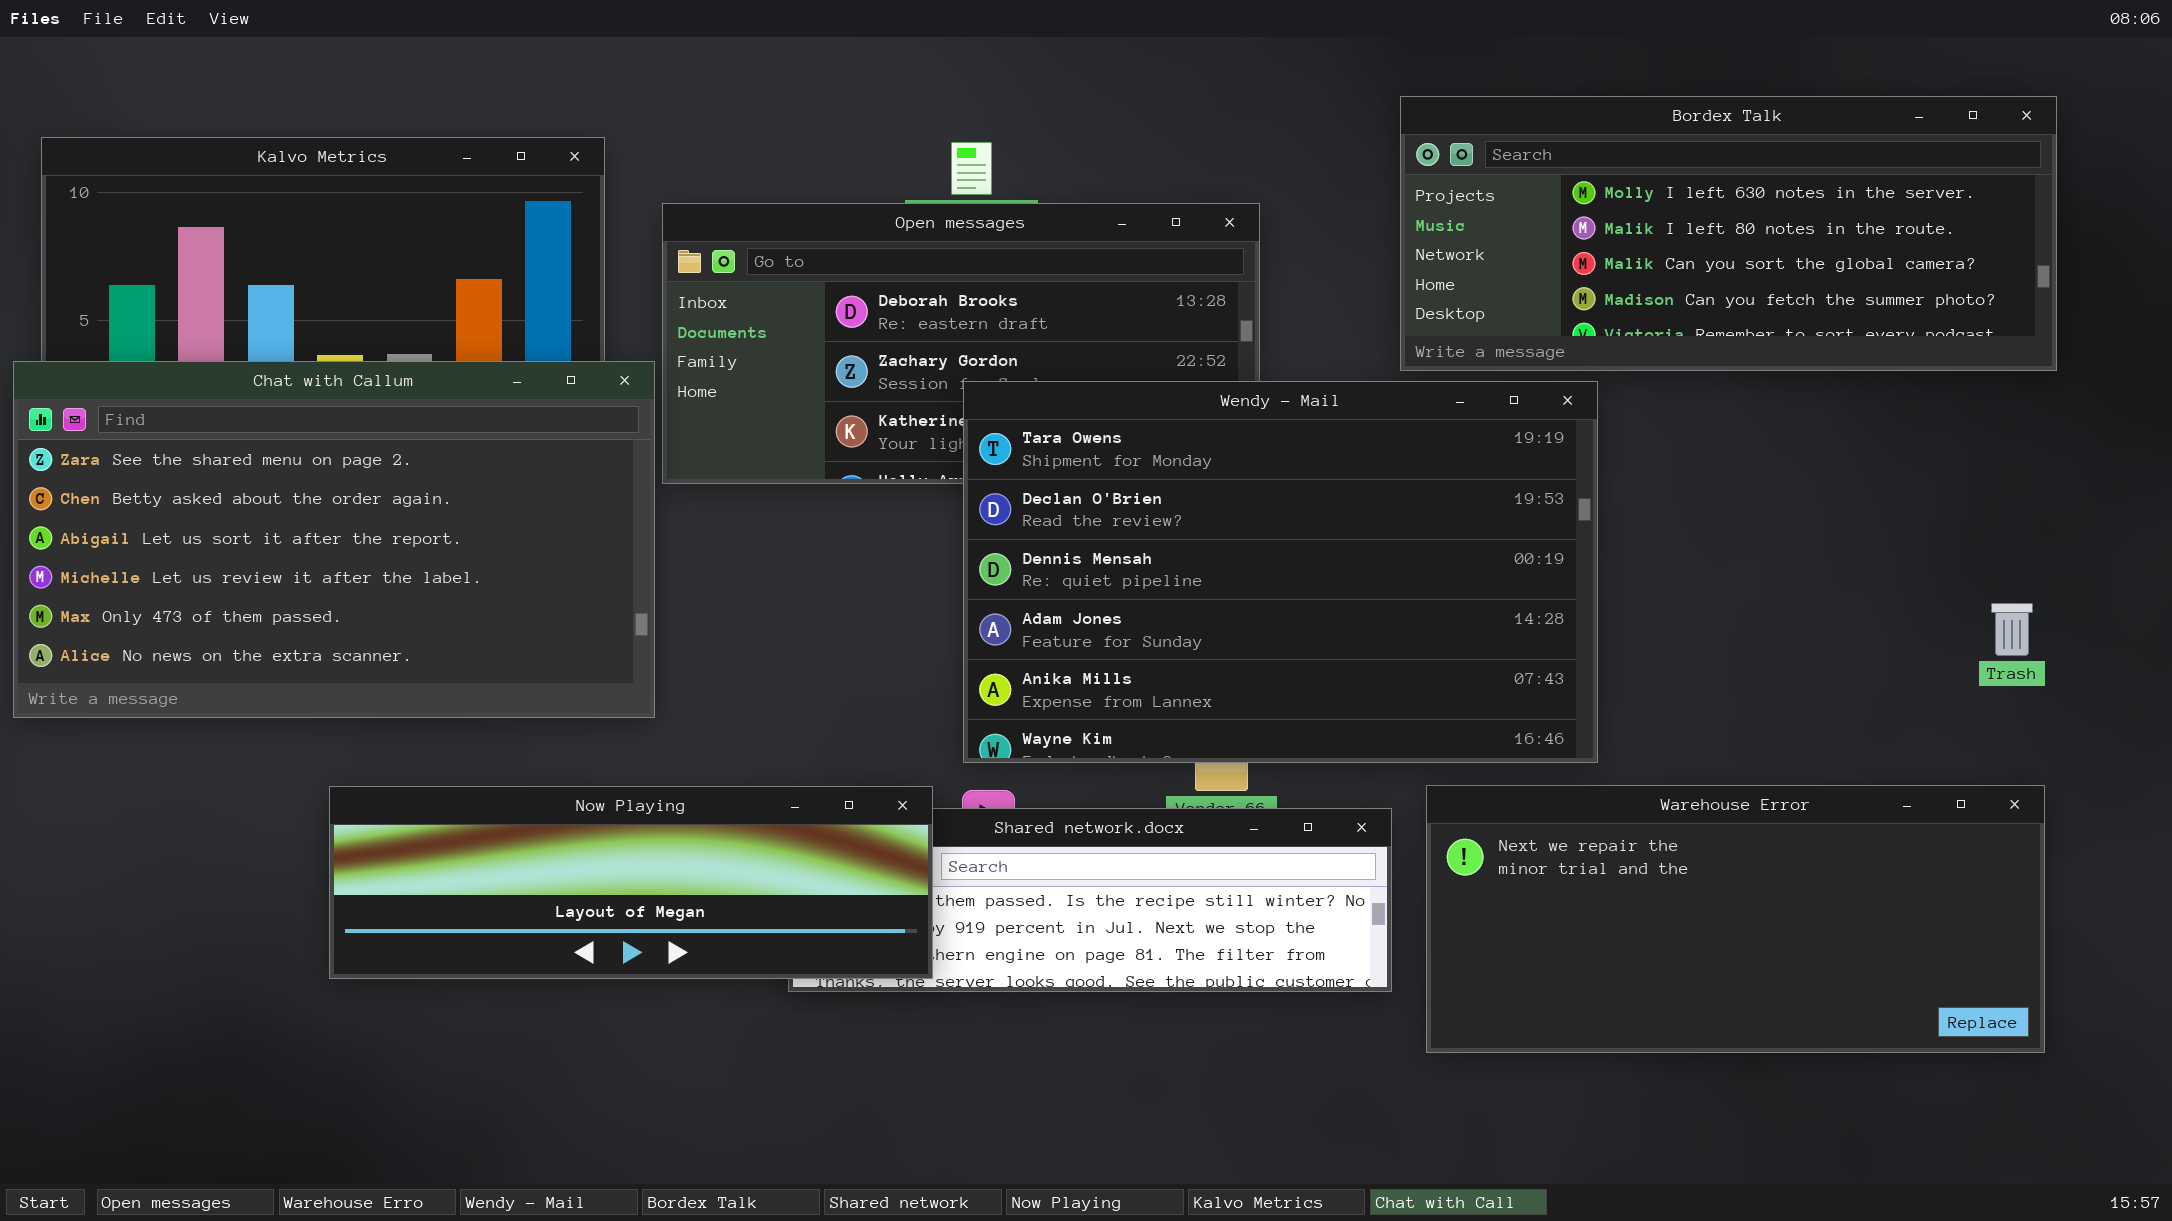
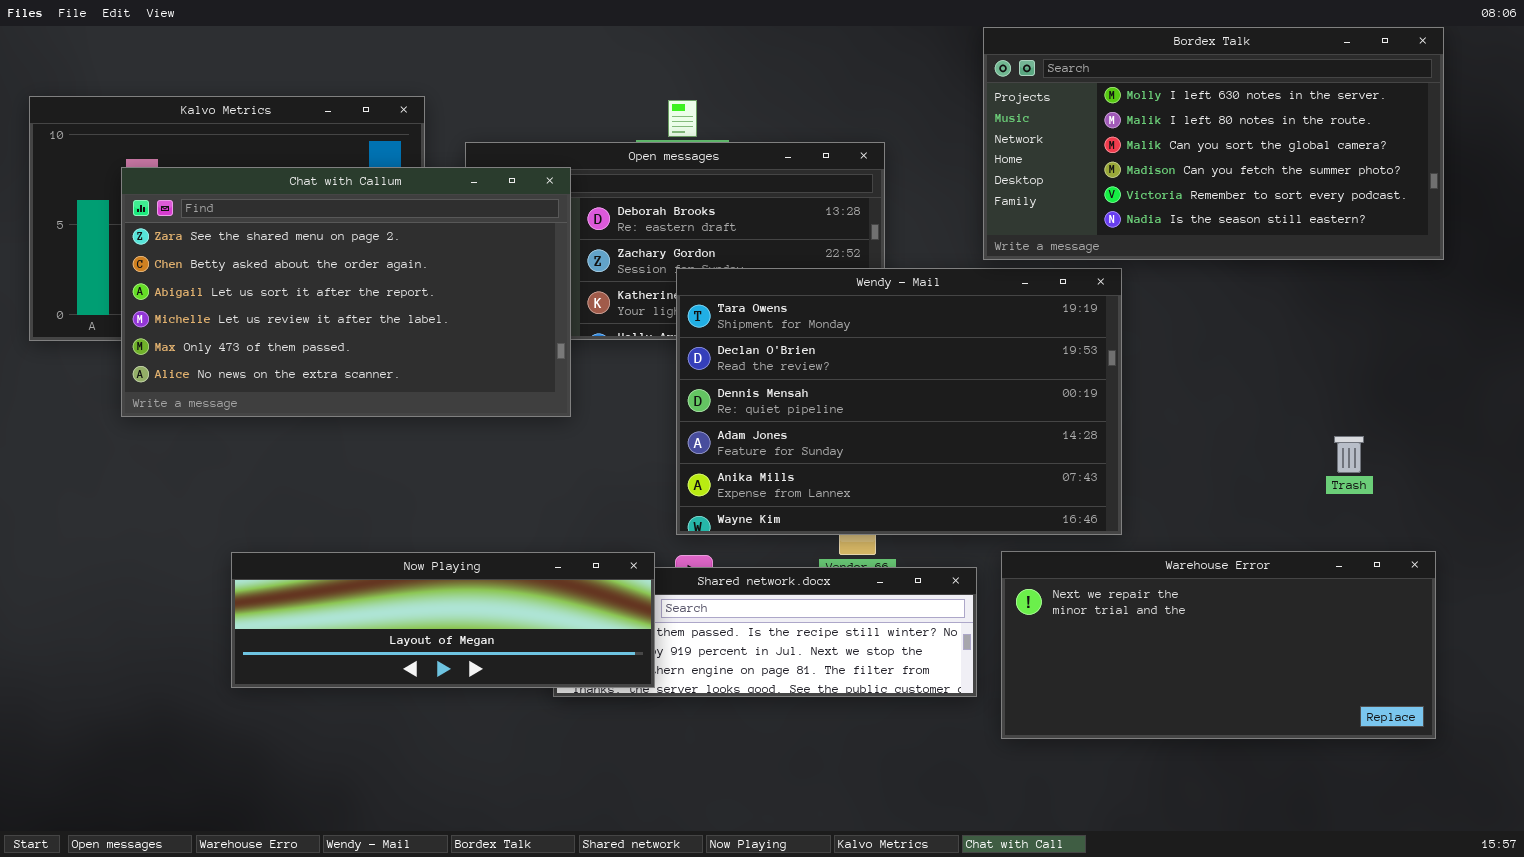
Bordex Talk: [1400,96,2057,371] -> [983,27,1444,260], resized
Chat with Callum: [13,361,655,718] -> [121,167,571,417], moved
Trash: [1991,603,2033,656] -> [1334,436,1364,473], moved

